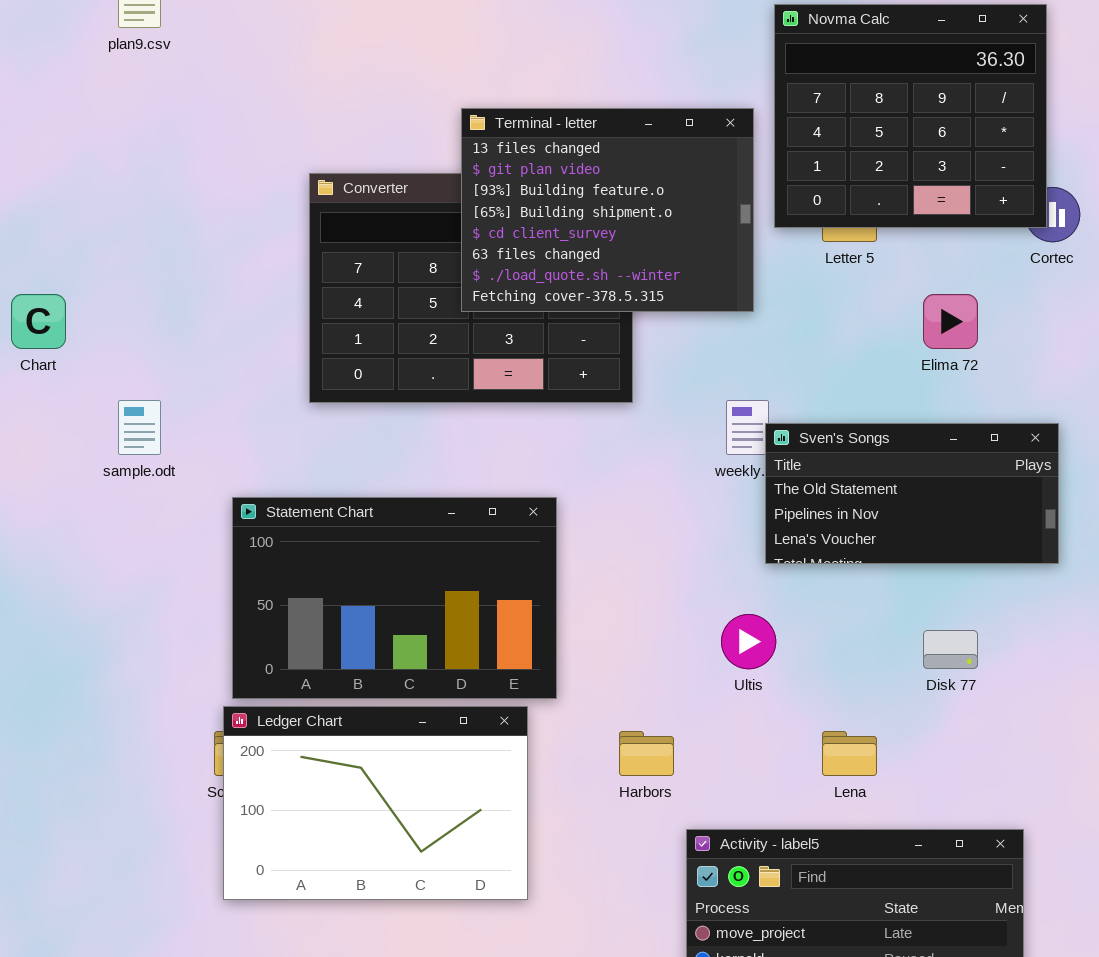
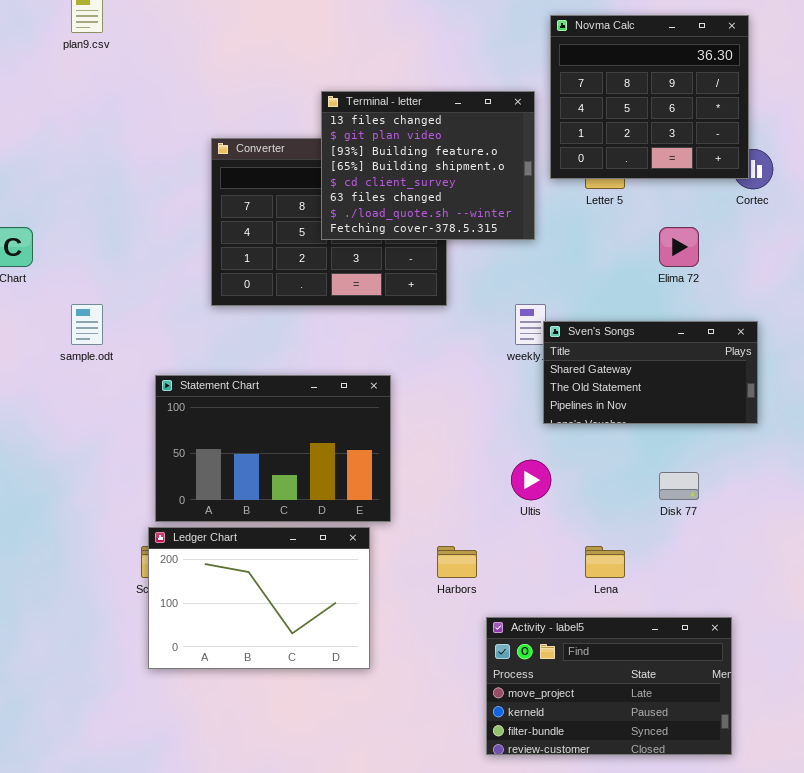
Sven's Songs: [765,423,1059,564] -> [543,321,758,424], scrolled up 1 row

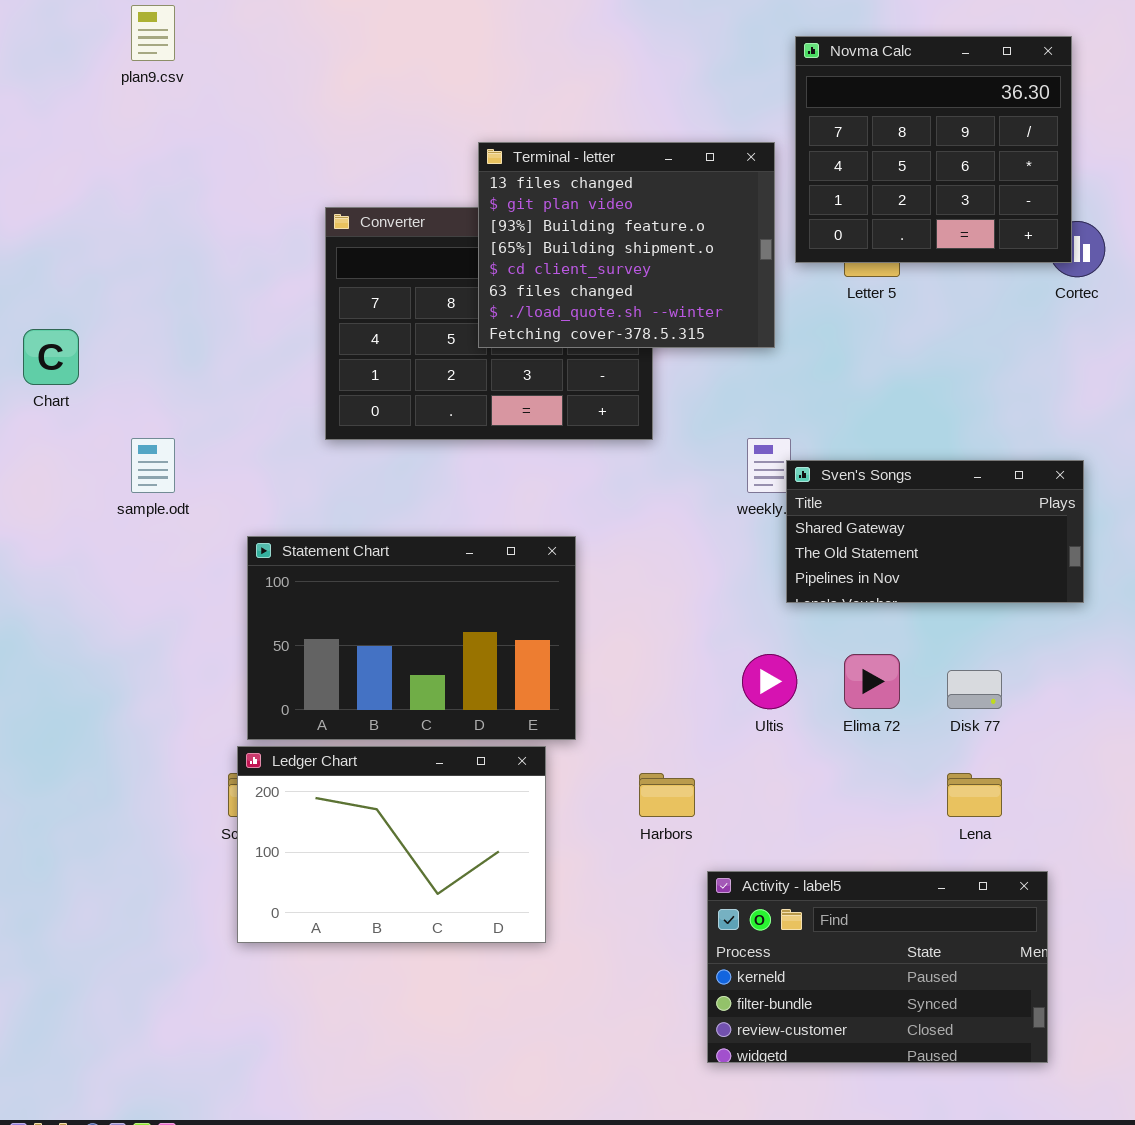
Elima 72: [659,227,699,267] -> [844,654,900,709], moved
Lena: [585,546,625,578] -> [947,773,1002,817], moved
Activity - label5: [486,617,732,755] -> [707,871,1048,1063], scrolled down 1 row

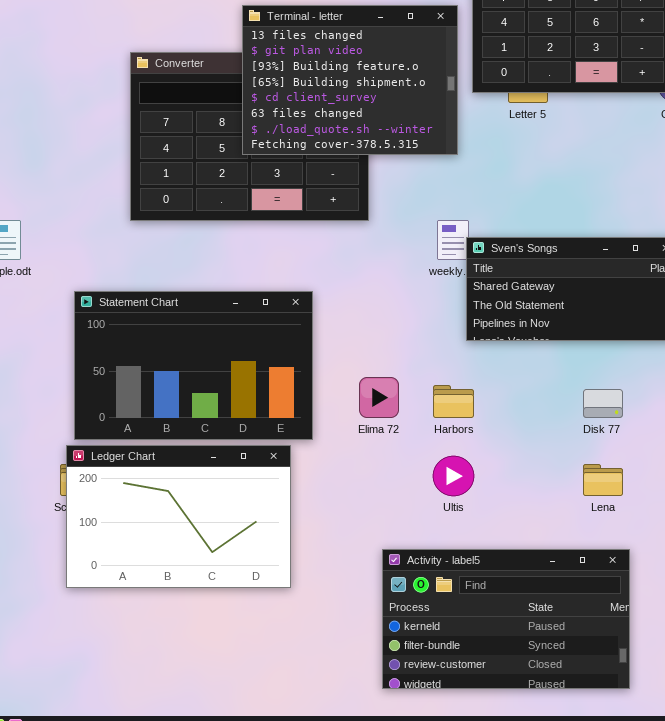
Ultis: [742,654,797,709] -> [433,456,474,496], moved
Elima 72: [844,654,900,709] -> [359,377,399,418], moved
Harbors: [639,773,695,817] -> [433,385,474,418], moved
Activity - label5: [707,871,1048,1063] -> [382,549,630,689], moved

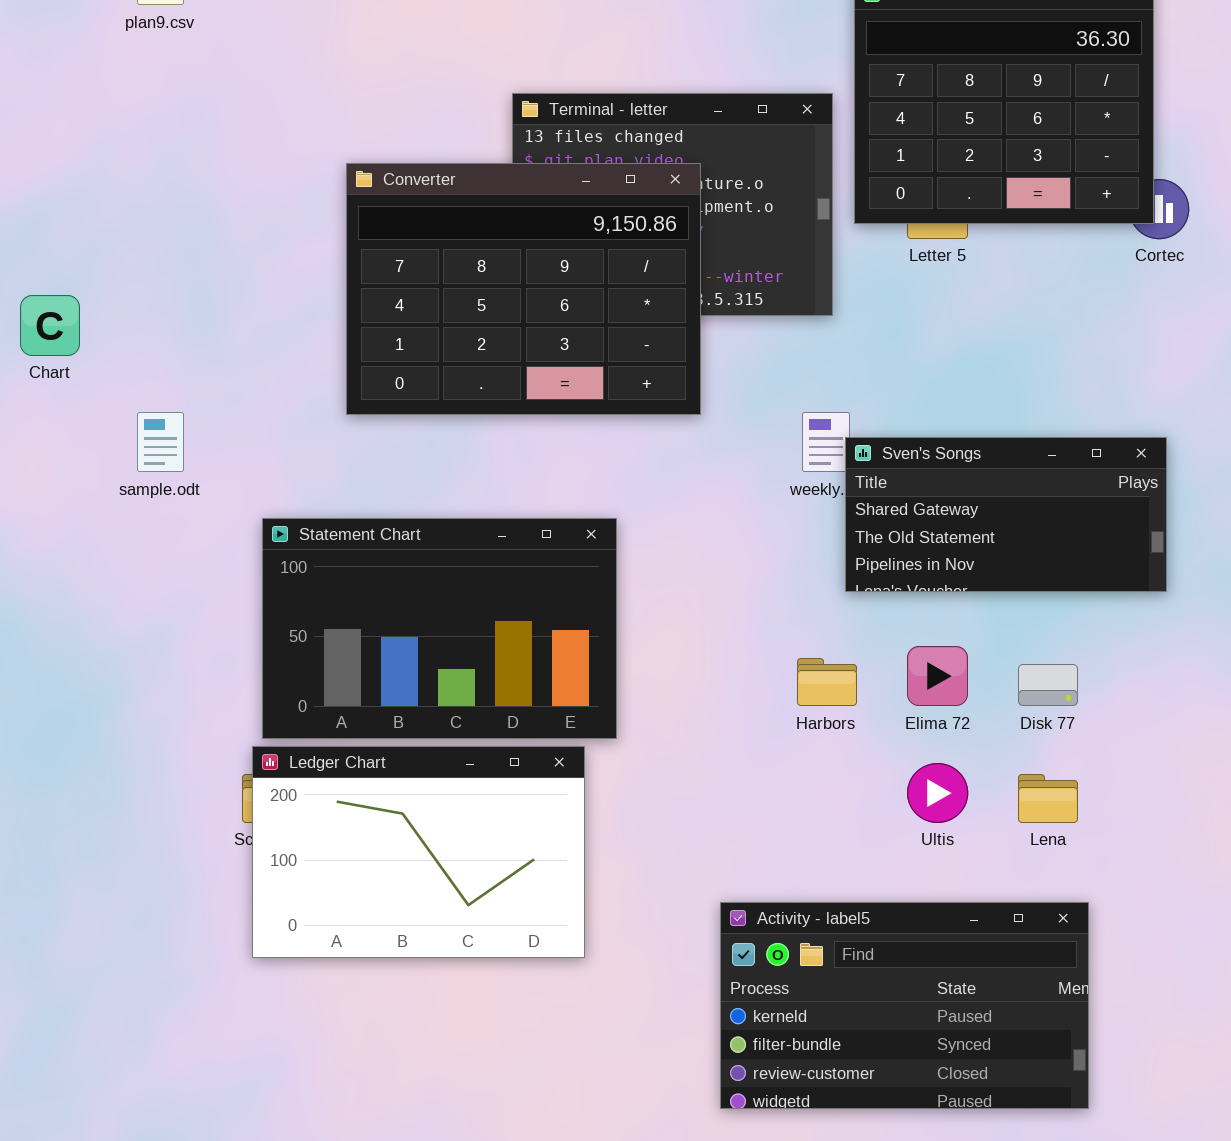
Converter: [130,52,369,221] -> [346,163,701,415], raised
Elima 72: [359,377,399,418] -> [907,646,968,706], moved
Ultis: [433,456,474,496] -> [907,763,968,823], moved

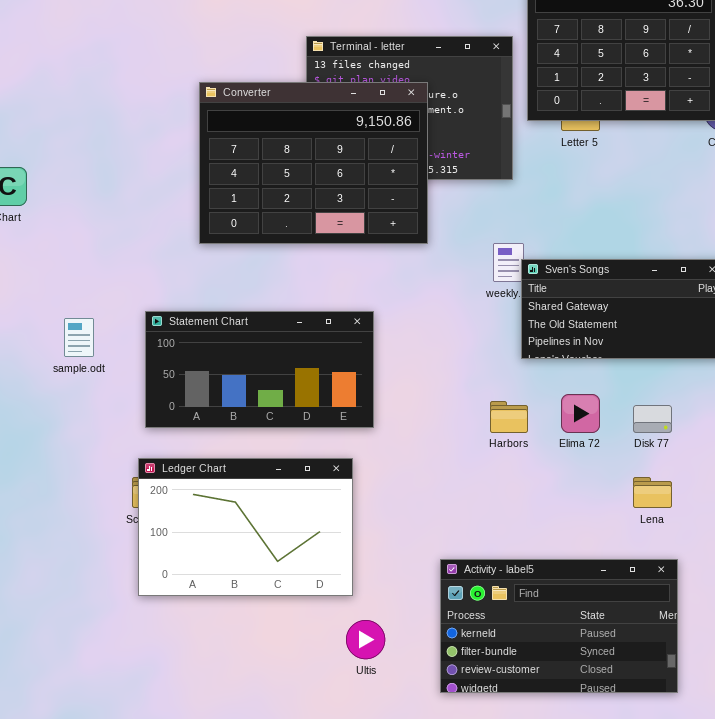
sample.odt: [137,412,184,472] -> [64,318,94,357], moved
Statement Chart: [262,518,617,739] -> [145,311,374,428], resized
Ultis: [907,763,968,823] -> [346,620,385,659], moved

